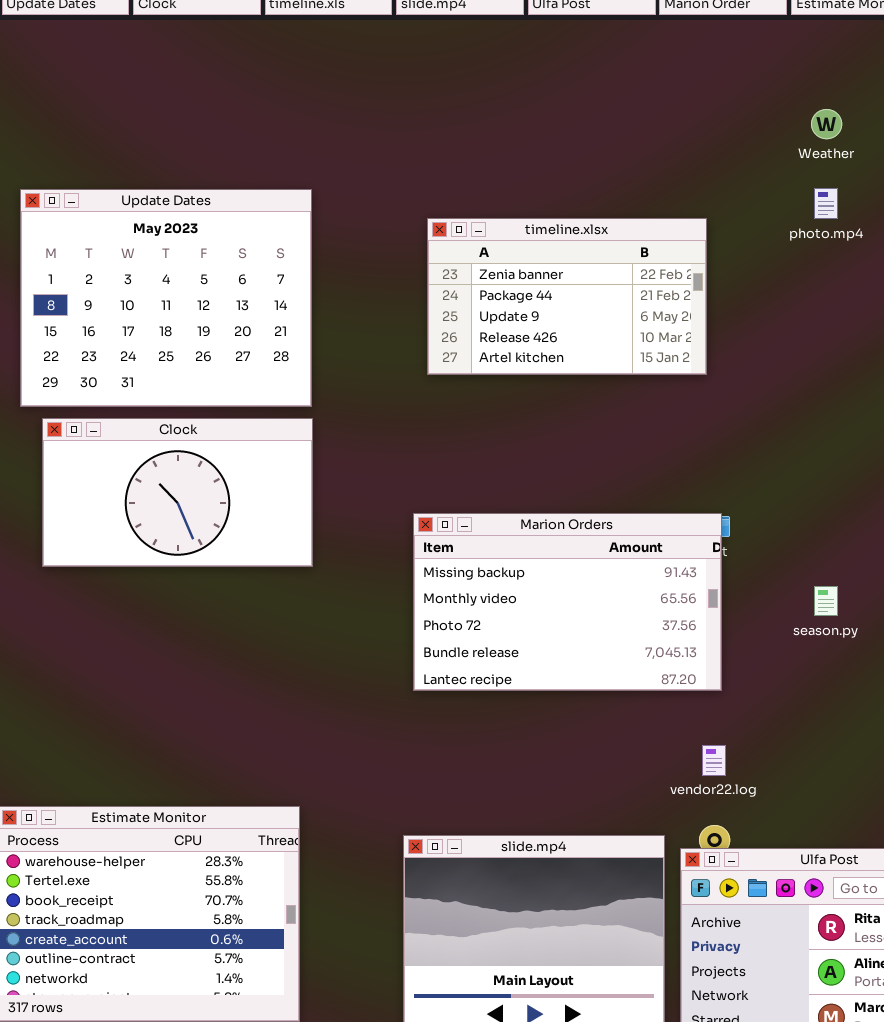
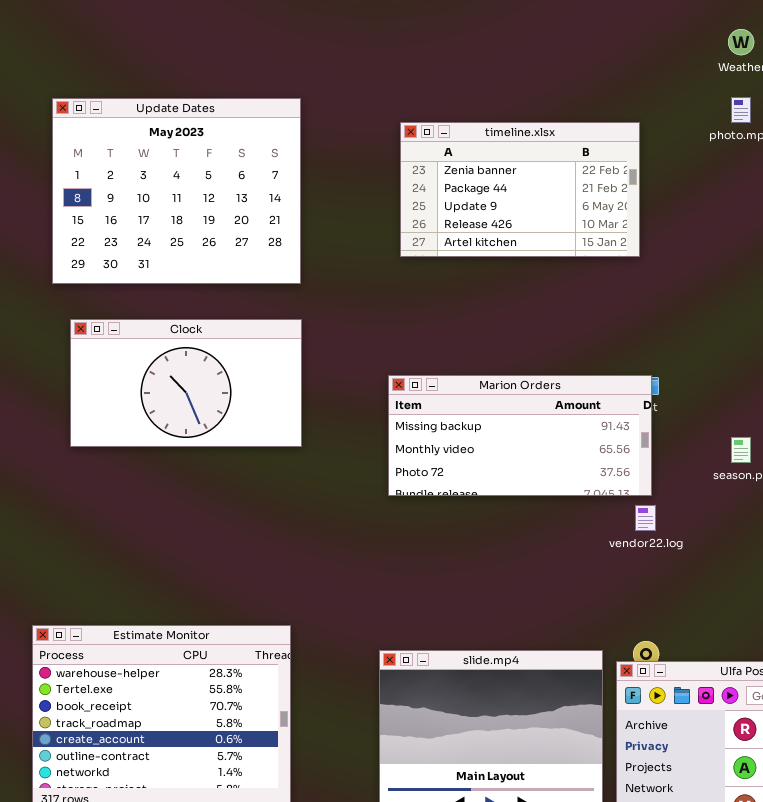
Clock: [42,418,313,567] -> [70,319,302,447], moved
Marion Orders: [413,513,722,691] -> [388,375,652,496], resized
vendor22.log: [702,745,726,776] -> [635,505,656,531], moved

